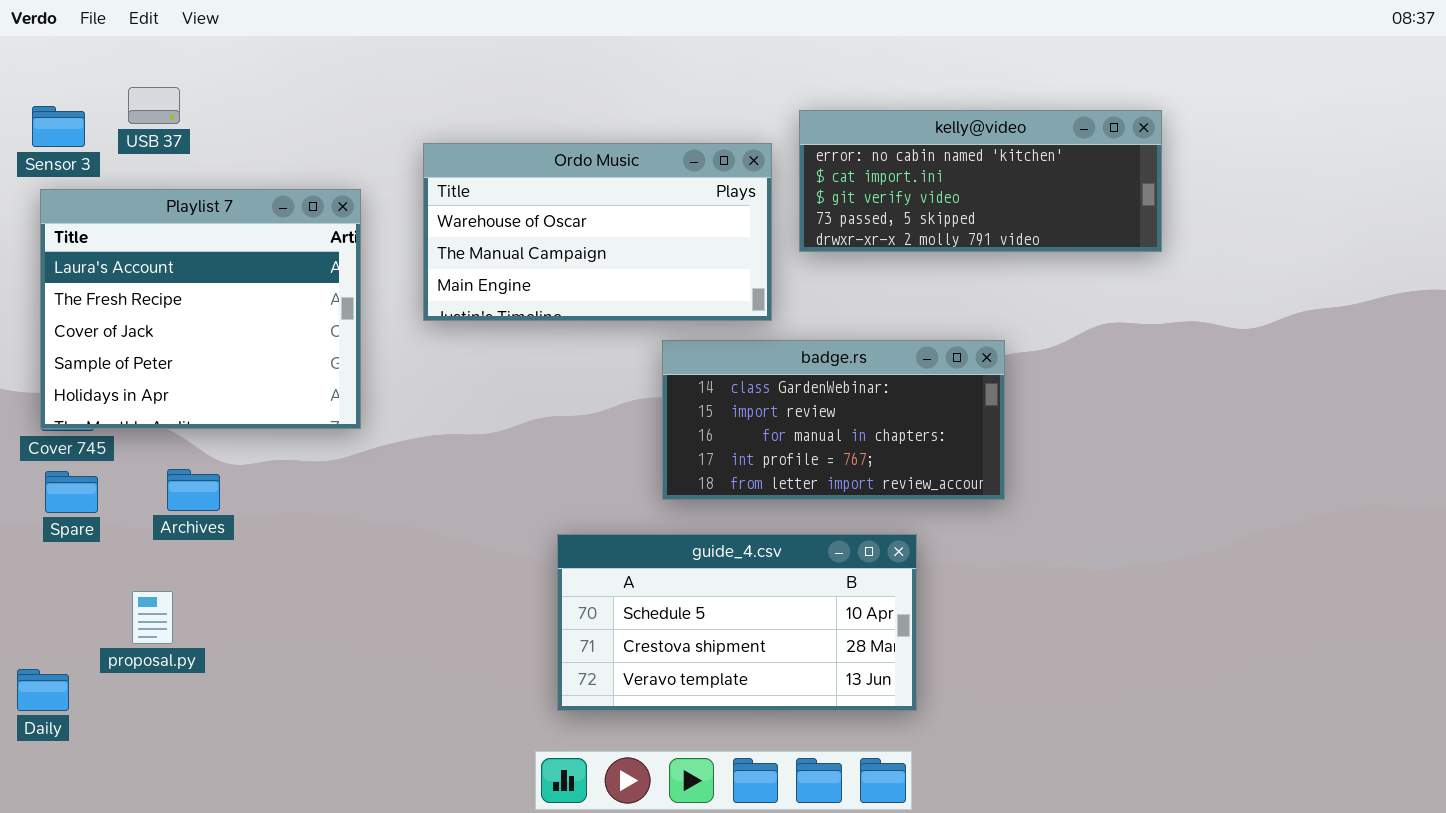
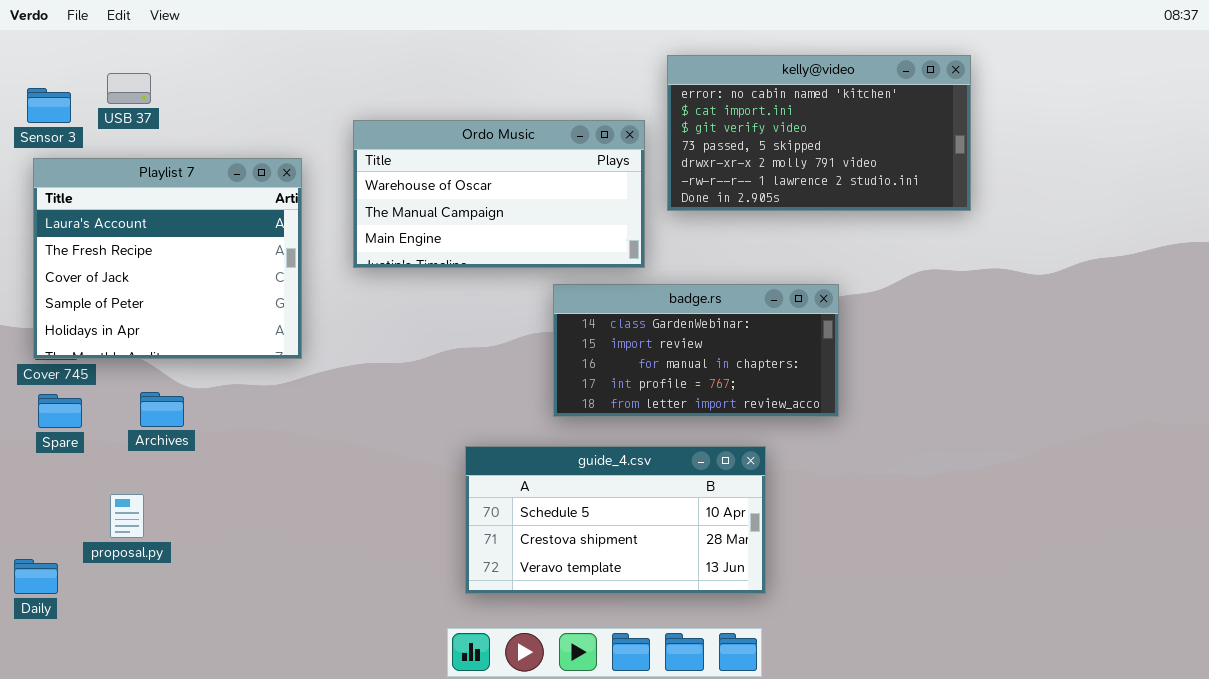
kelly@video: [799,110,1162,252] -> [667,55,971,211], resized

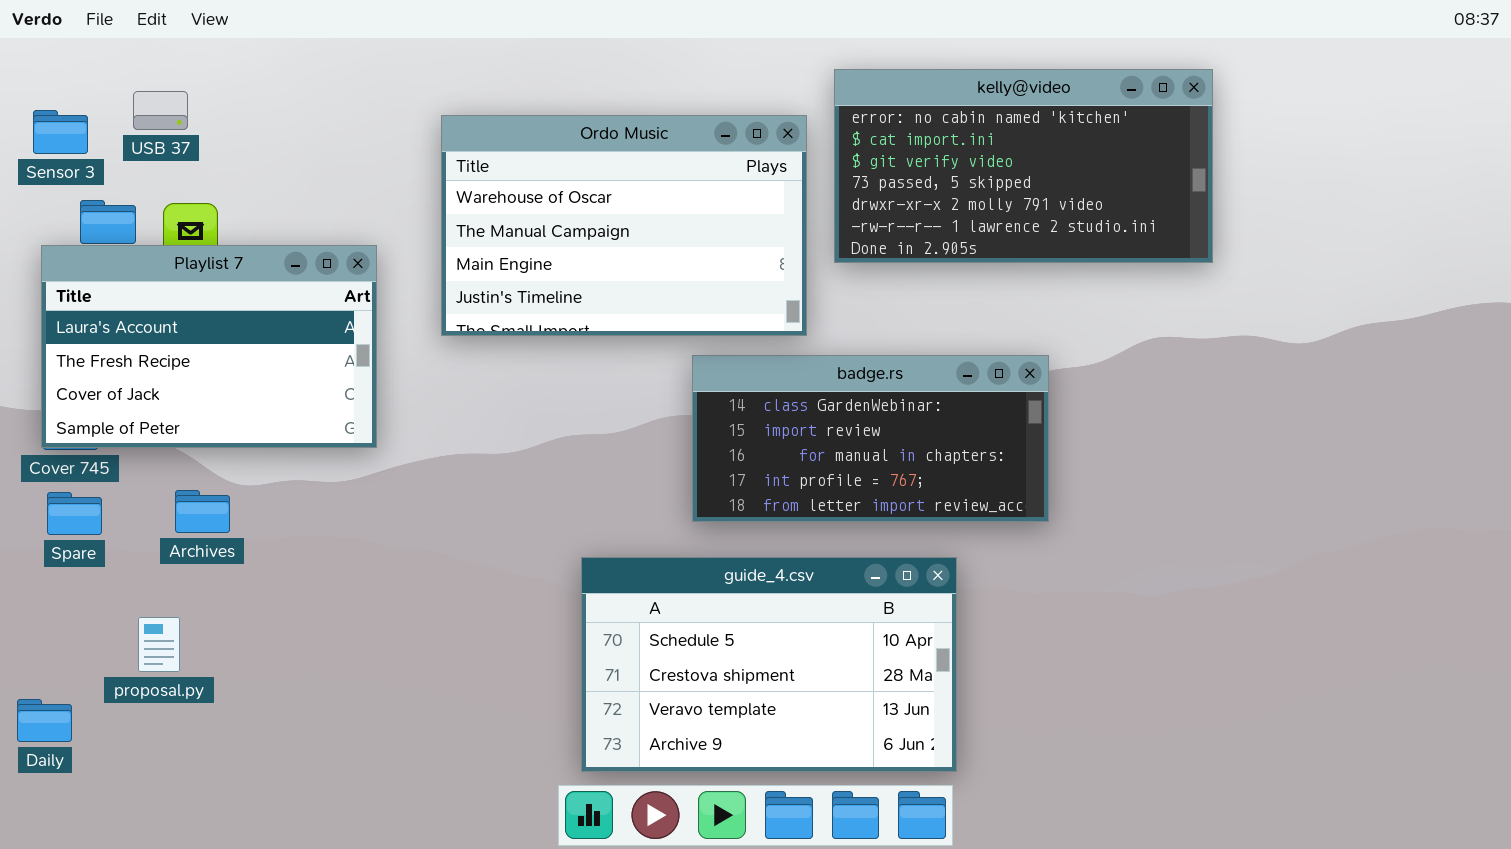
Ordo Music: [353,120,645,268] -> [441,115,807,336], resized
Playlist 7: [33,158,302,359] -> [41,245,377,448], resized
guide_4.csv: [465,446,766,594] -> [581,557,957,772], resized

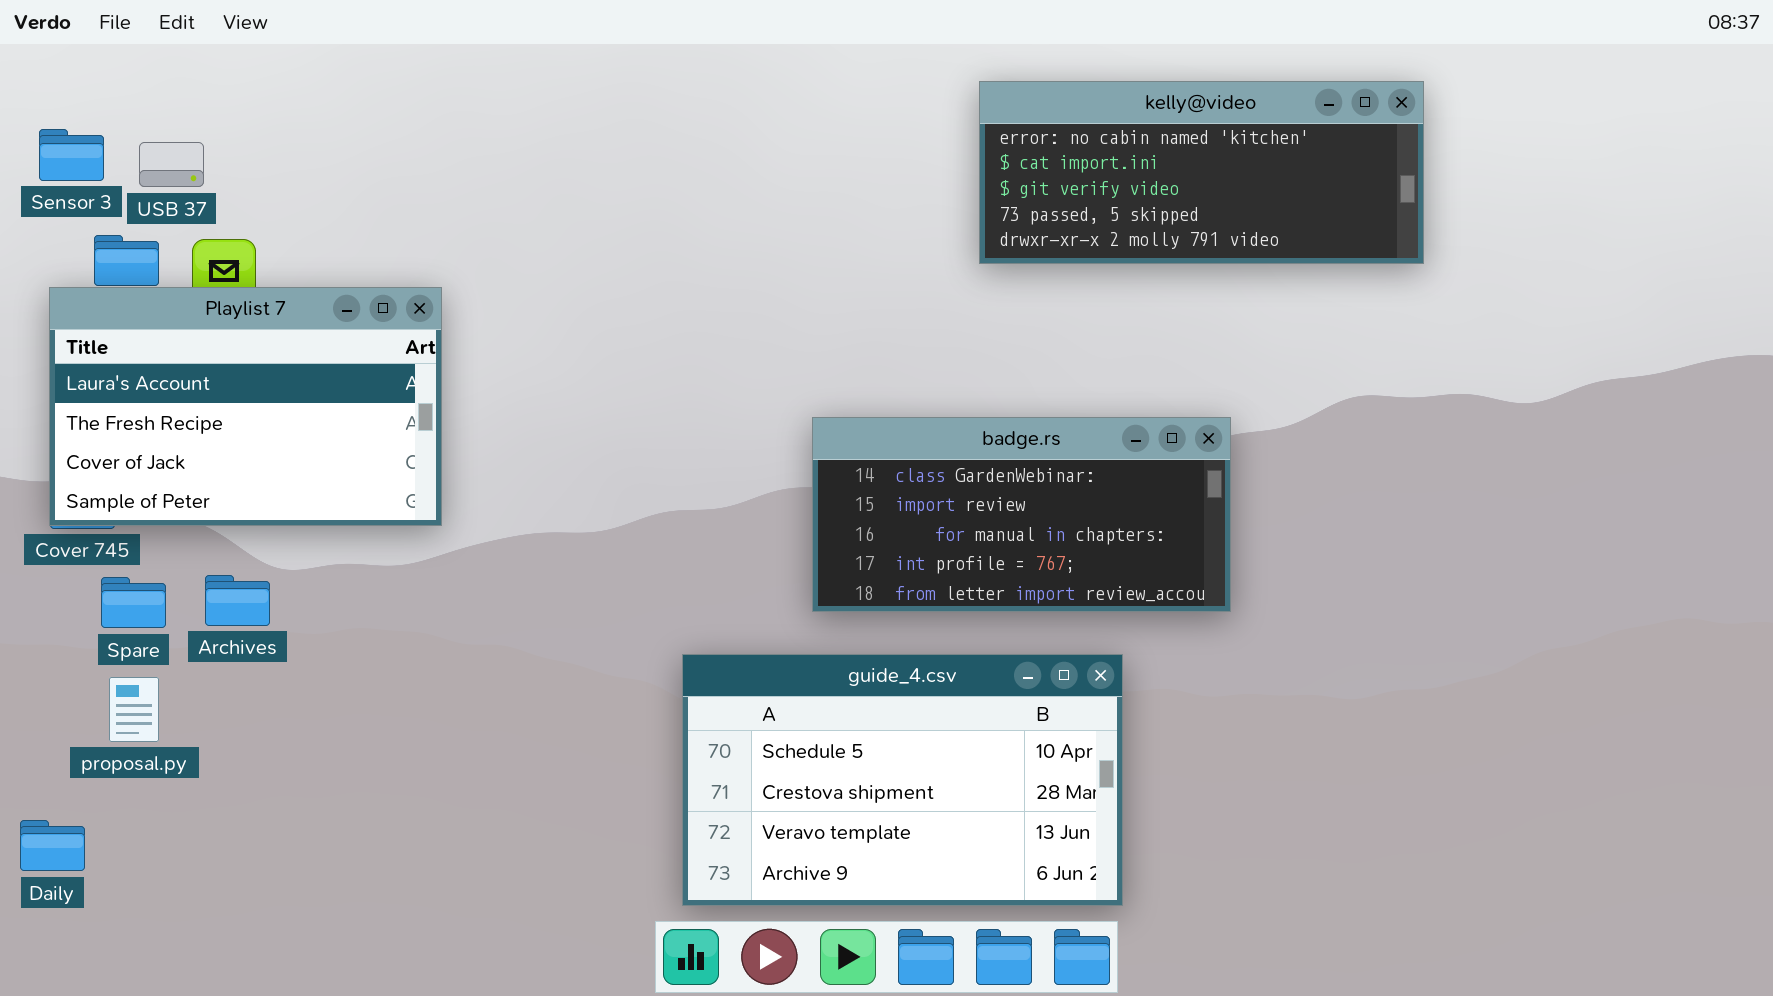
kelly@video: [834,69,1213,263] -> [979,81,1424,264], resized
USB 37: [133,91,188,130] -> [139,142,204,187], moved
Ordo Music: [441,115,807,336] -> none, closed
Spare: [47,492,102,535] -> [101,577,166,628], moved
proposal.py: [138,617,180,672] -> [109,677,159,742], moved

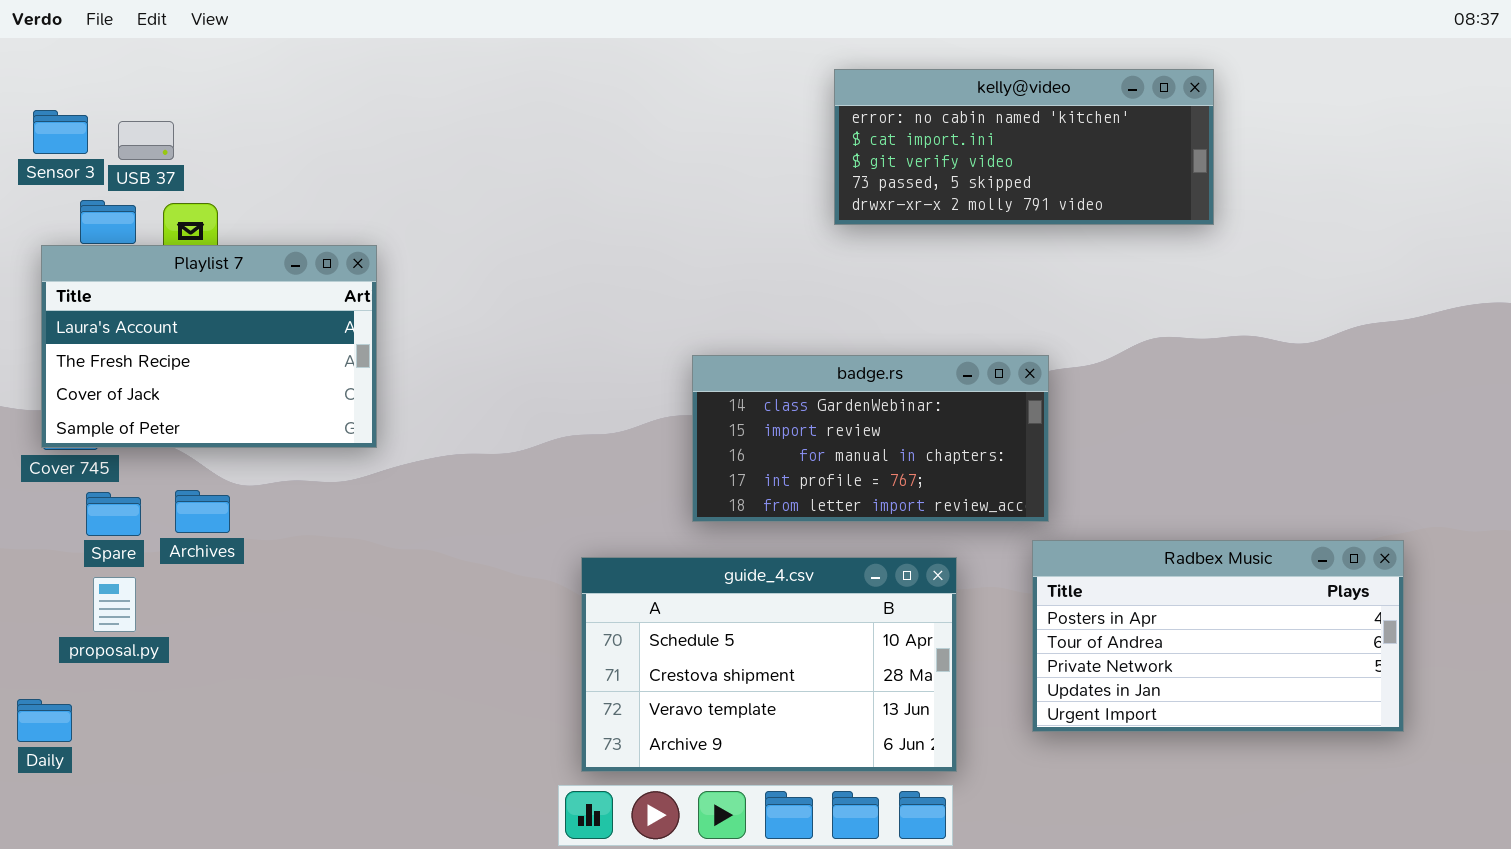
Radbex Music: none -> [1032,540,1404,732], opened

